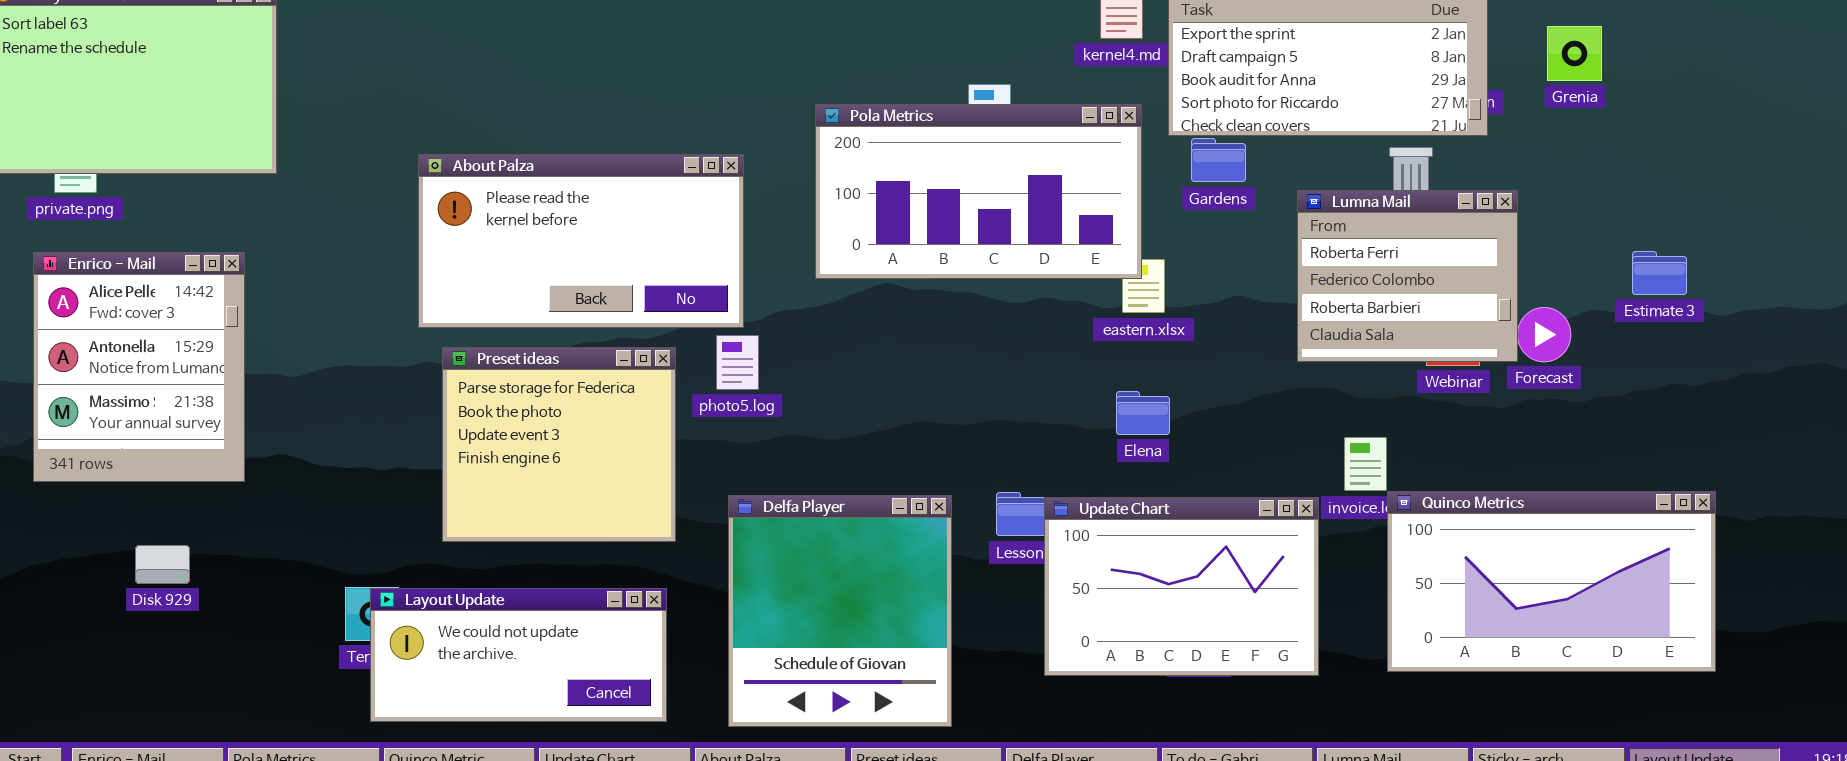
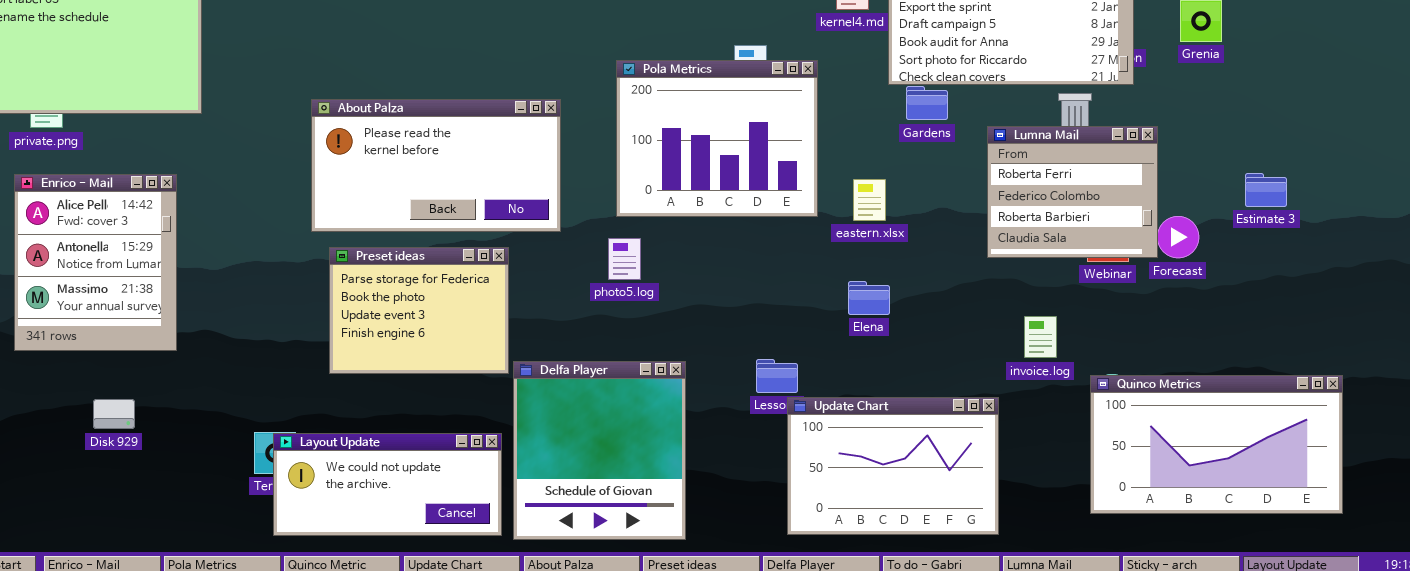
Pola Metrics: [815,104,1142,279] -> [616,60,818,217], resized
photo5.log: [716,335,759,390] -> [608,238,641,280], moved
Preset ideas: [442,347,676,542] -> [329,247,509,374], resized
Quinco Metrics: [1387,491,1716,672] -> [1090,375,1343,514], moved
Delfa Player: [728,495,952,727] -> [513,361,686,540], moved
Update Chart: [1044,497,1319,676] -> [787,397,999,535], moved

